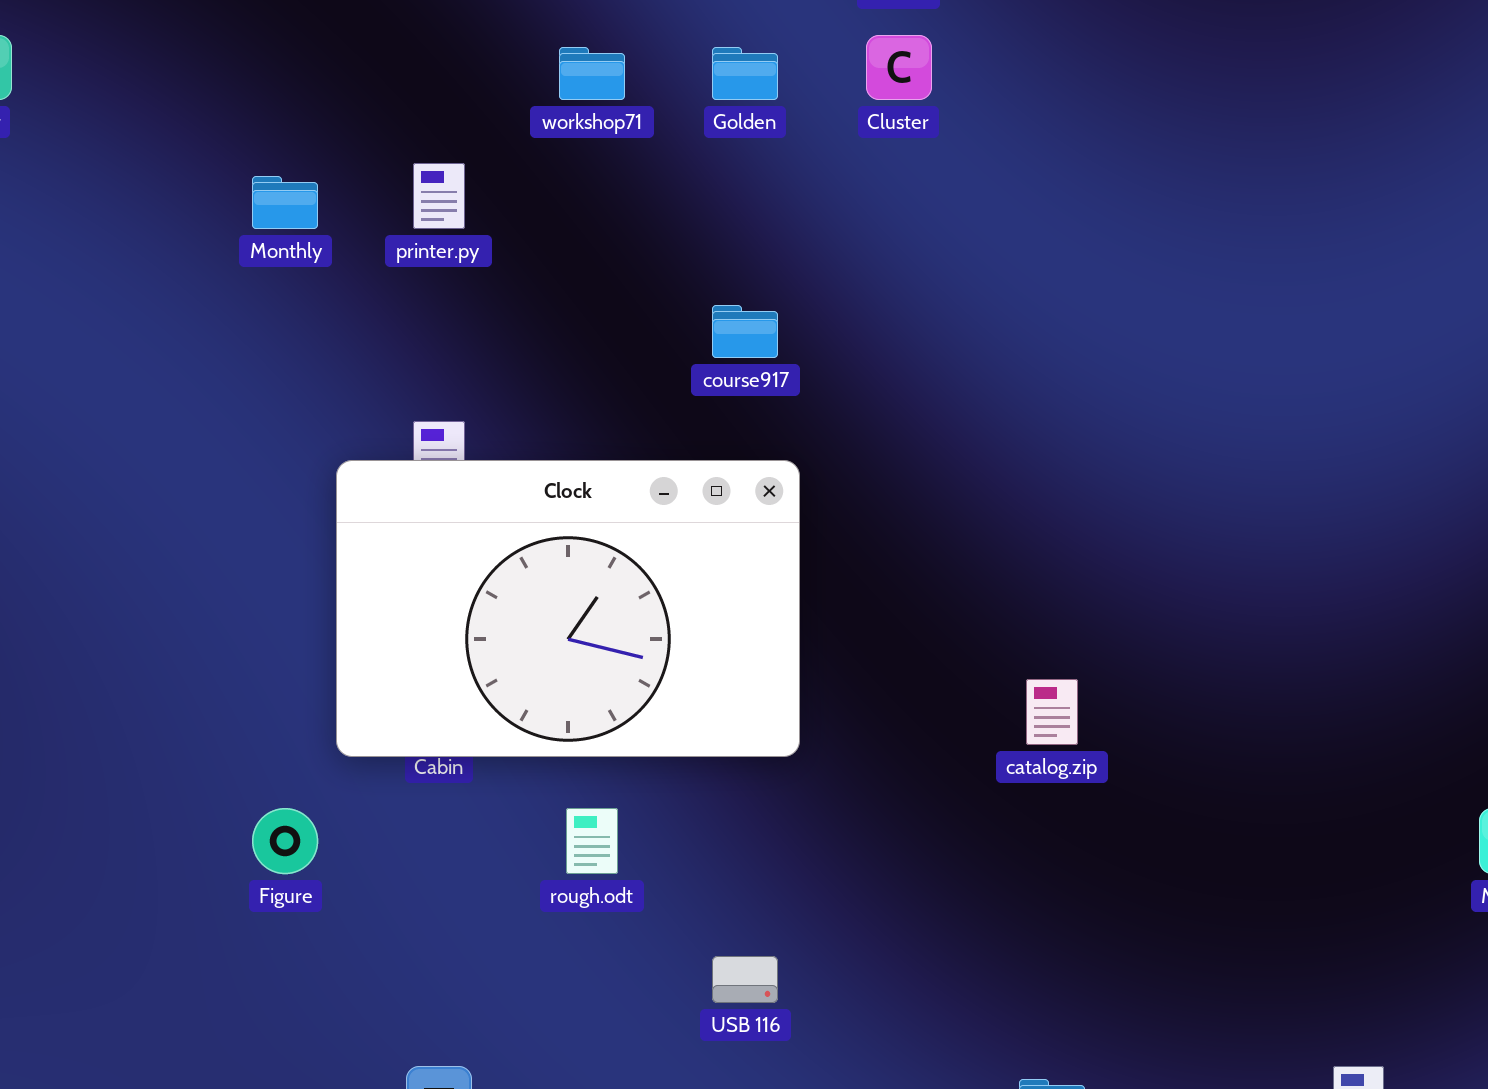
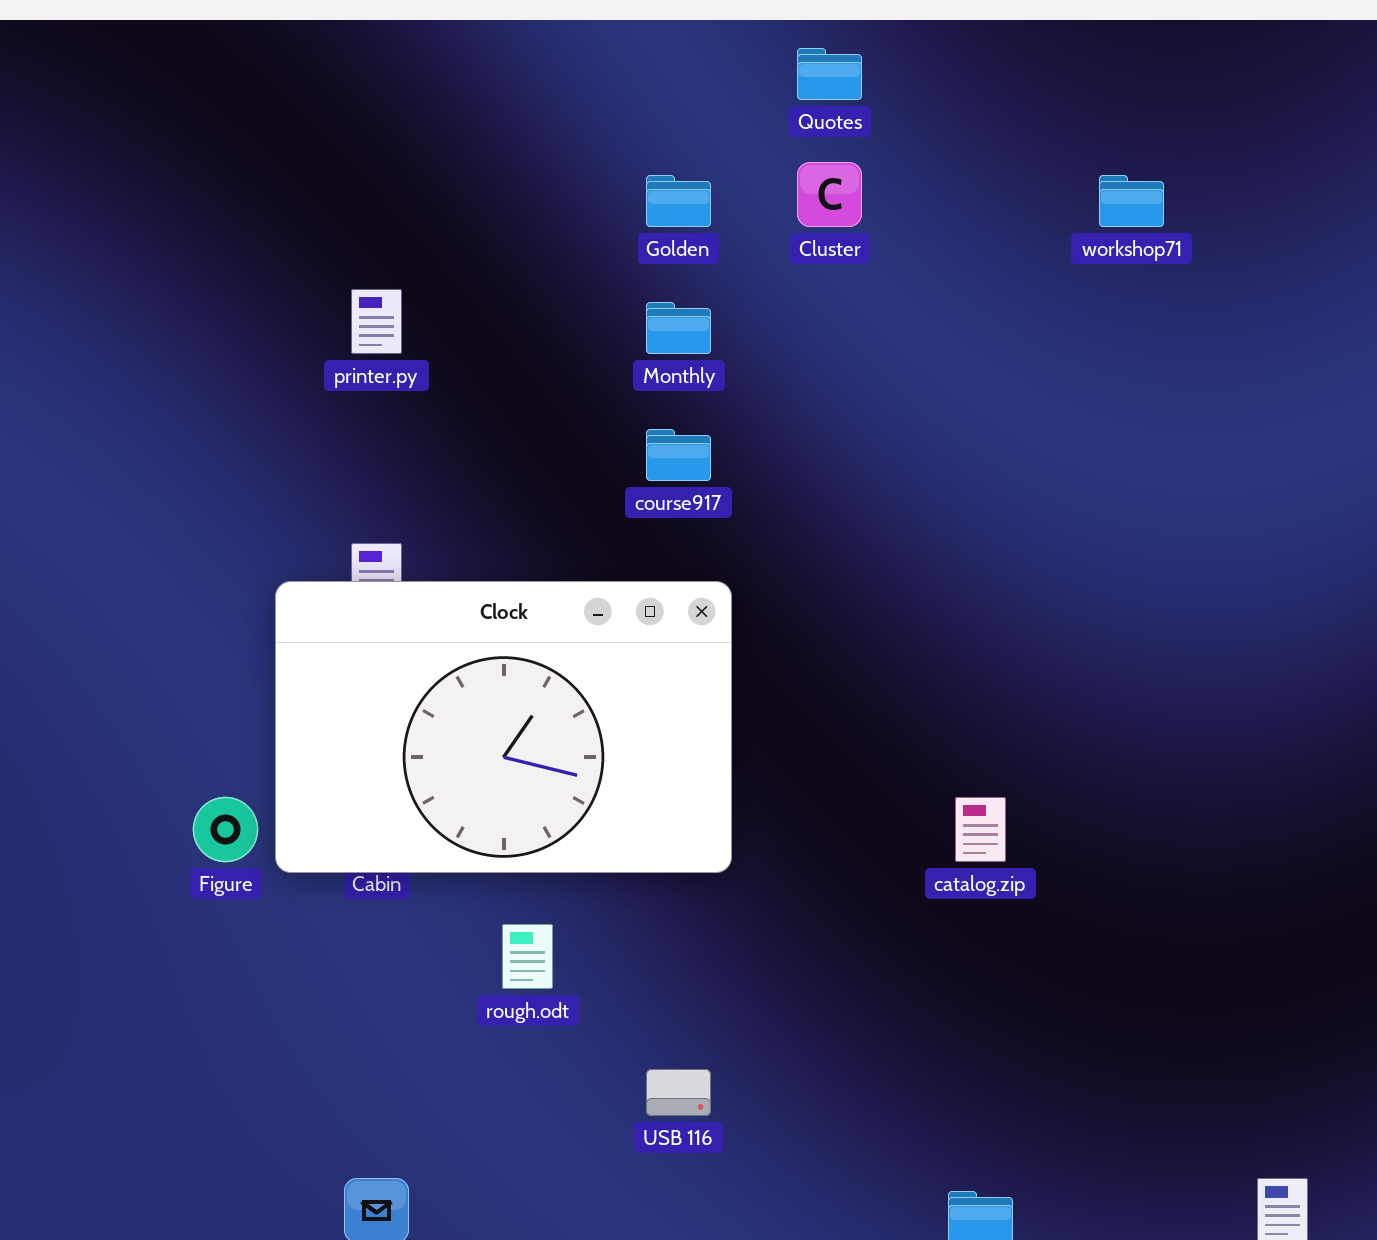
workshop71: [559,47,625,100] -> [1099,175,1164,227], moved
Monthly: [252,176,318,229] -> [646,302,711,354], moved
Figure: [252,808,318,874] -> [193,797,258,862], moved

